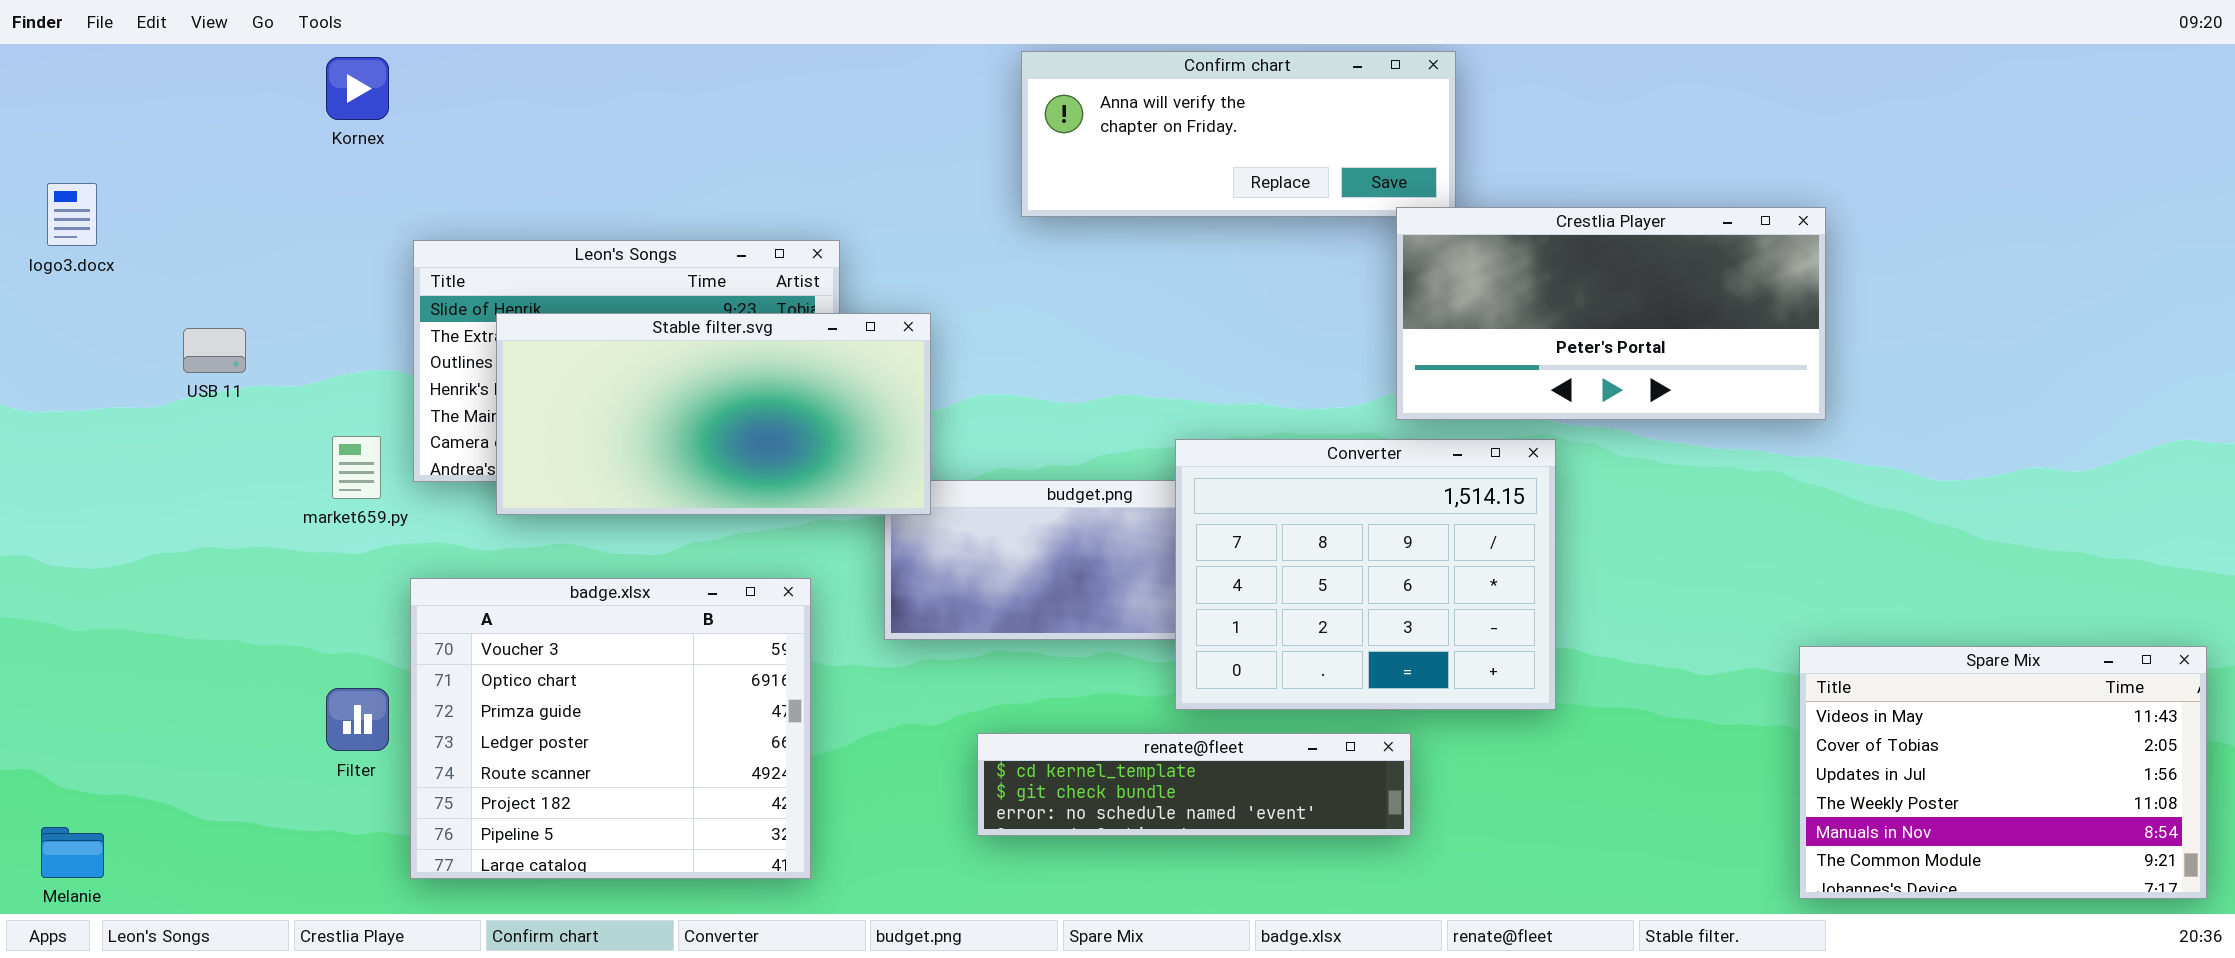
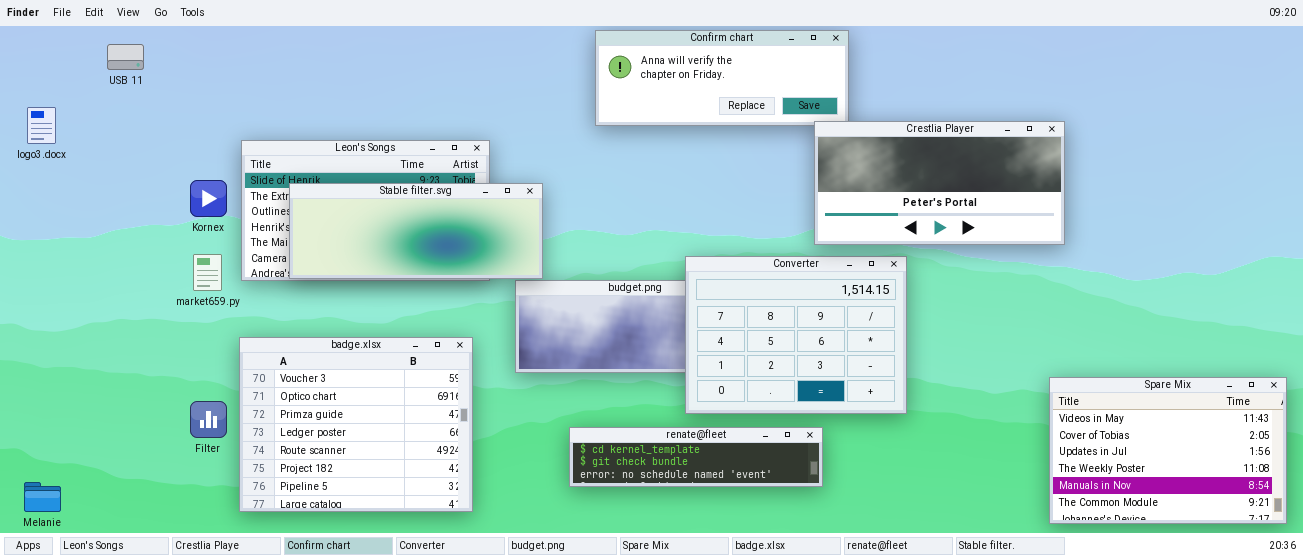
Kornex: [326,57,389,120] -> [190,180,227,217], moved
Stable filter.svg: [496,313,931,515] -> [289,183,543,279], resized
USB 11: [183,328,246,373] -> [107,44,144,70], moved

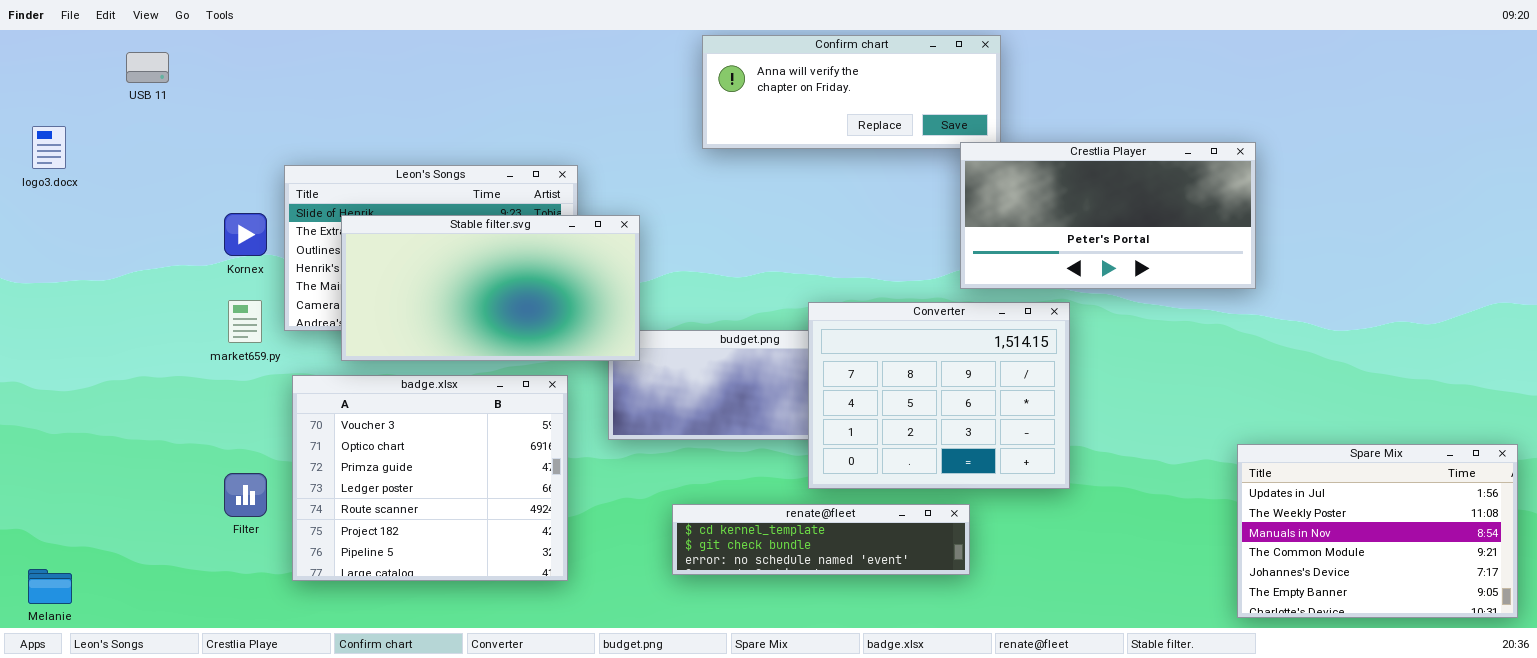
Stable filter.svg: [289,183,543,279] -> [341,215,640,361], resized
badge.xlsx: [239,337,473,512] -> [292,375,568,581], moved
Spare Mix: [1049,377,1287,524] -> [1237,444,1518,618], scrolled down 2 rows

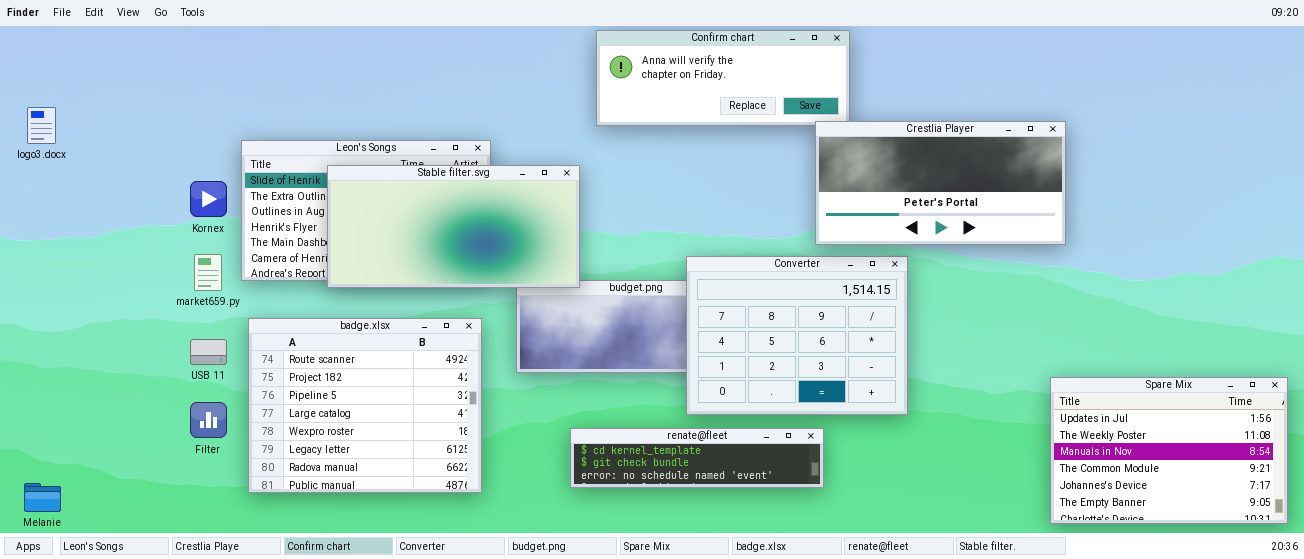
USB 11: [126,52,169,83] -> [190,339,227,365], moved
Stable filter.svg: [341,215,640,361] -> [327,165,580,288], moved
badge.xlsx: [292,375,568,581] -> [248,318,482,493], scrolled down 4 rows

